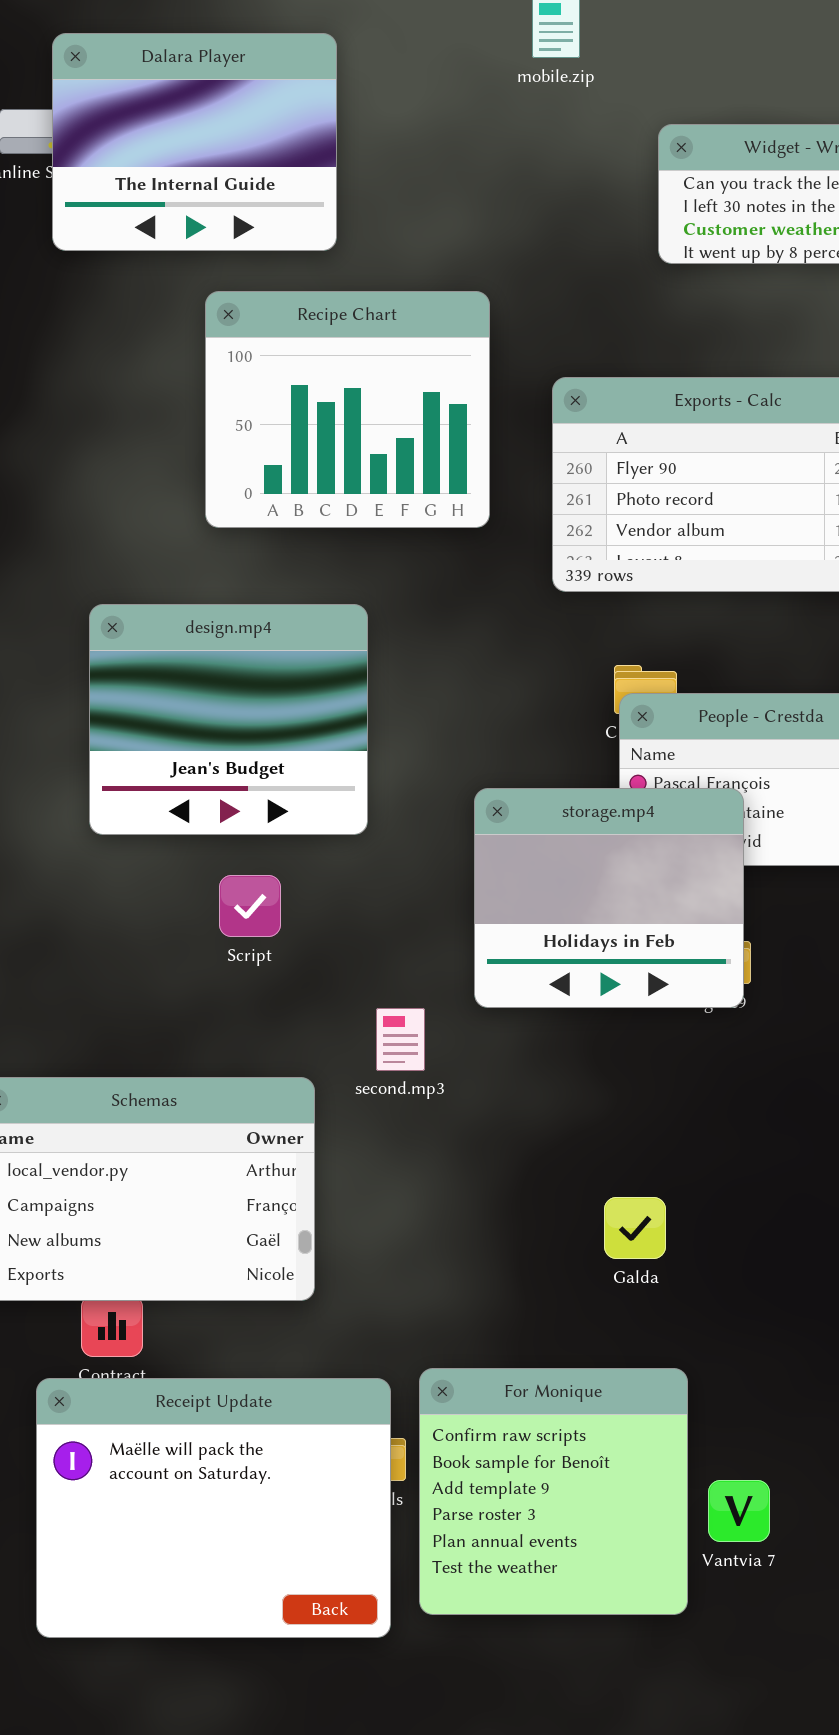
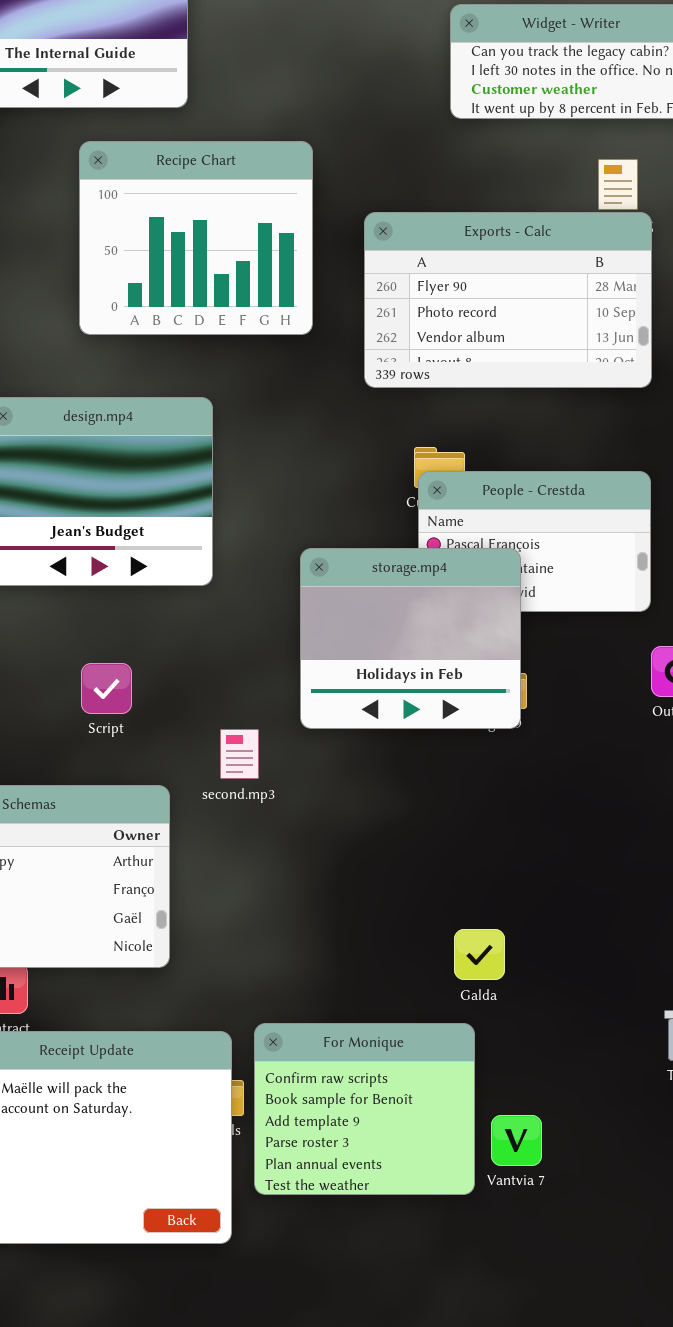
Script: [219,875,281,937] -> [81,663,132,714], moved
Galda: [604,1197,666,1259] -> [454,929,505,980], moved
For Monique: [419,1368,688,1615] -> [254,1023,475,1195], resized

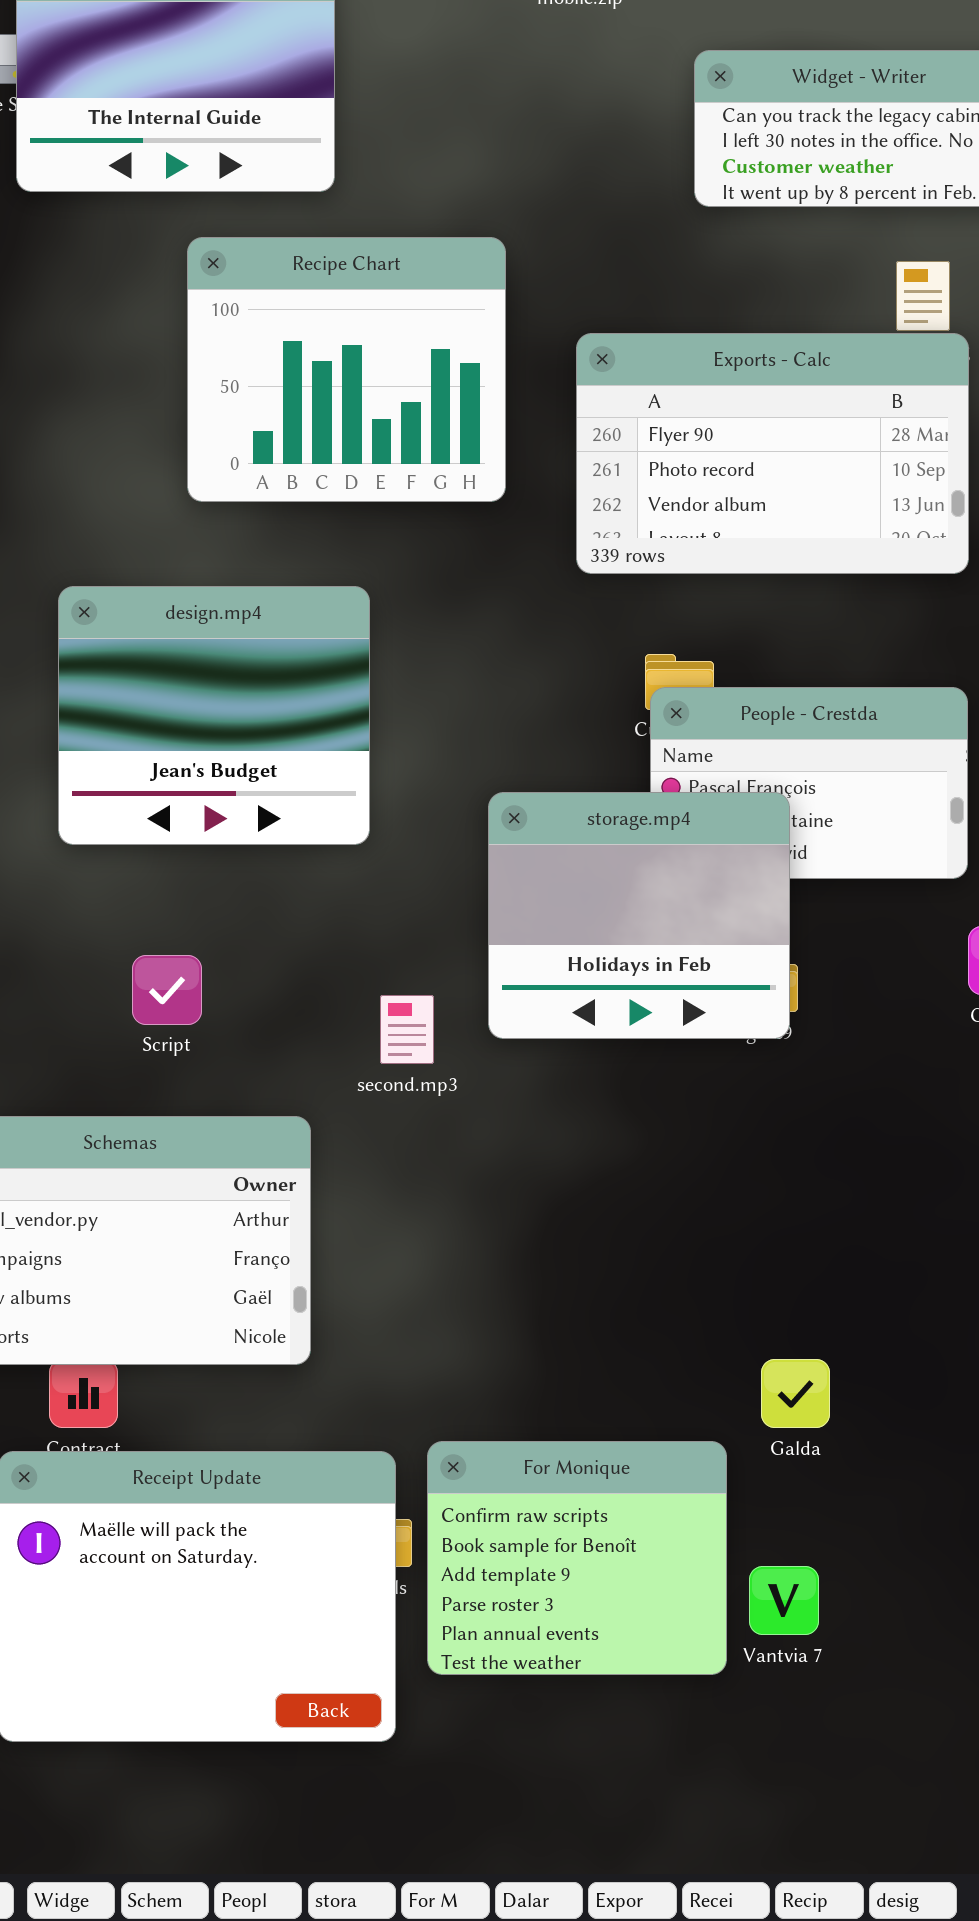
Script: [81,663,132,714] -> [132,955,202,1025], moved
second.mp3: [220,729,259,779] -> [380,995,434,1064], moved
Galda: [454,929,505,980] -> [761,1359,830,1428], moved

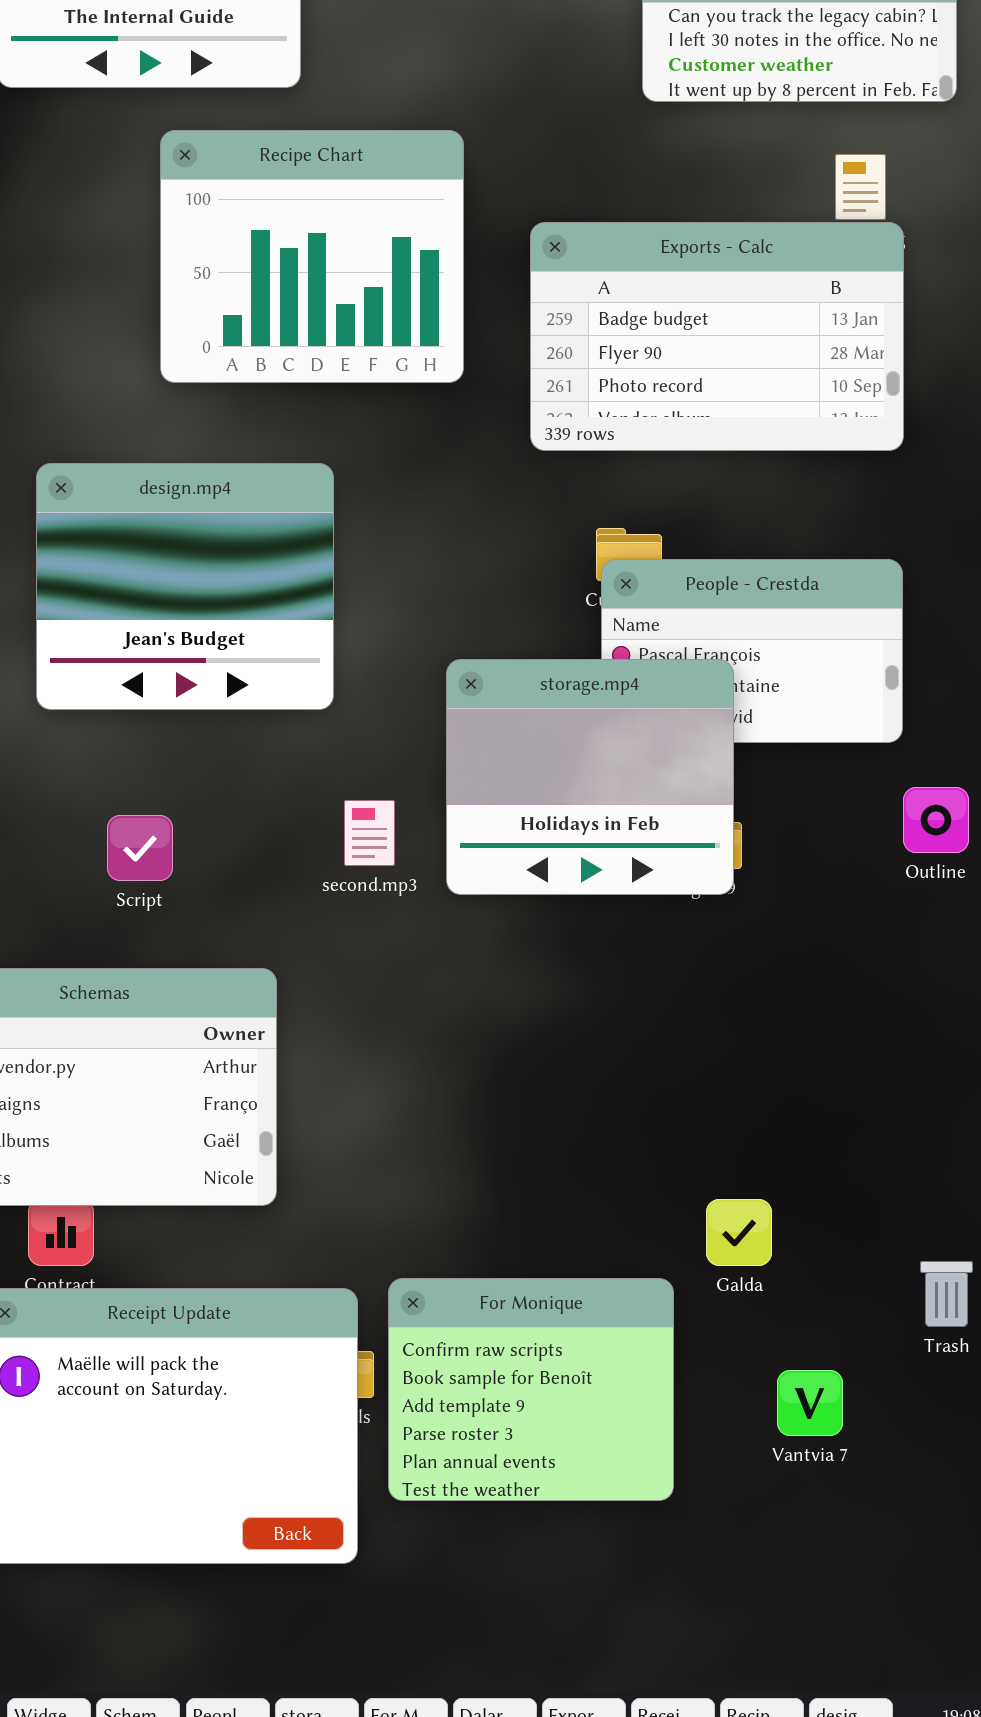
Exports - Calc: [576,333,969,574] -> [530,222,904,451], scrolled up 1 row
second.mp3: [380,995,434,1064] -> [344,800,395,866], moved
Vantvia 7: [749,1566,819,1635] -> [777,1370,843,1436], moved

